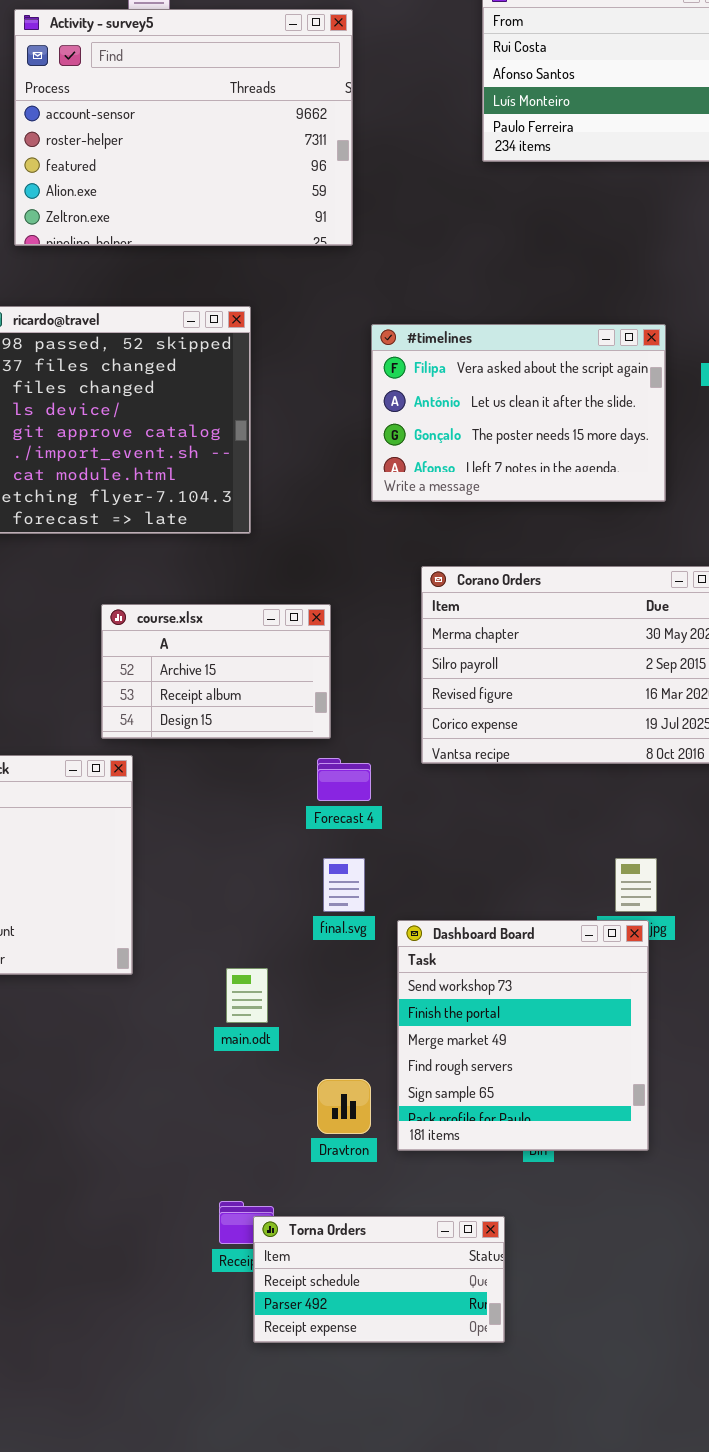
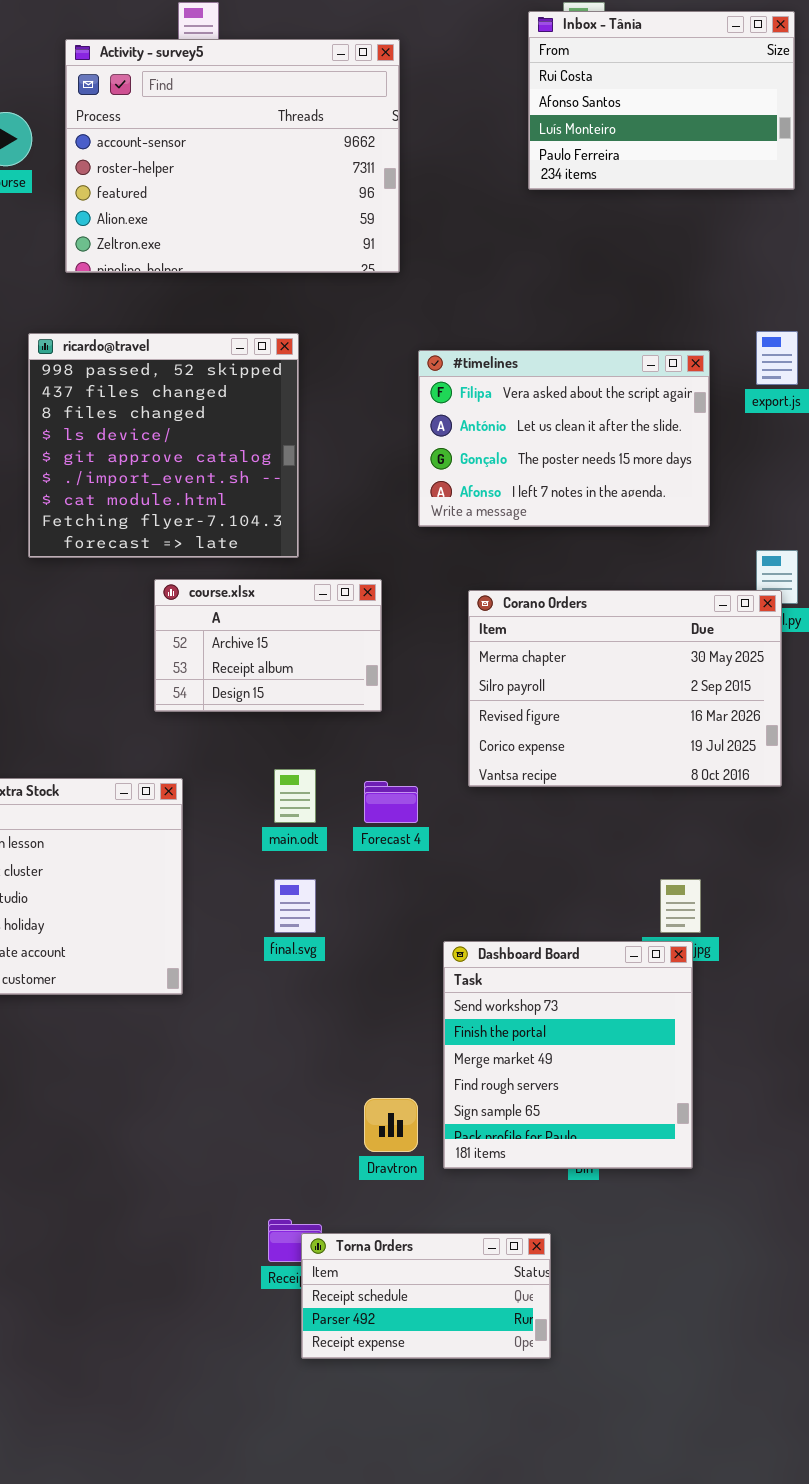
course.xlsx: [101,604,331,739] -> [154,579,382,712], moved
final.svg: [323,858,365,912] -> [274,879,316,933], moved
main.odt: [226,968,268,1023] -> [274,769,316,823], moved

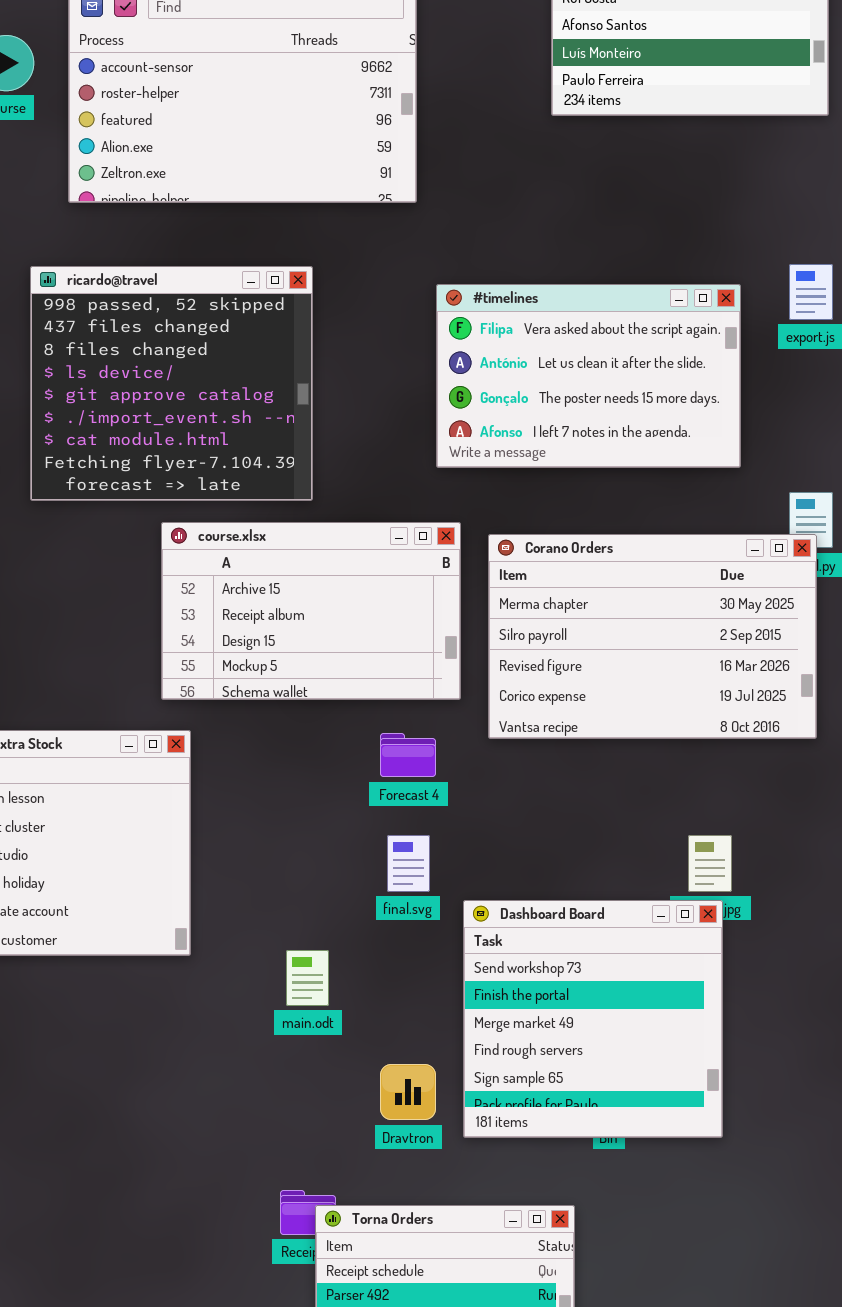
course.xlsx: [154,579,382,712] -> [161,522,461,700], resized
main.odt: [274,769,316,823] -> [286,950,329,1006], moved
final.svg: [274,879,316,933] -> [387,835,430,892], moved

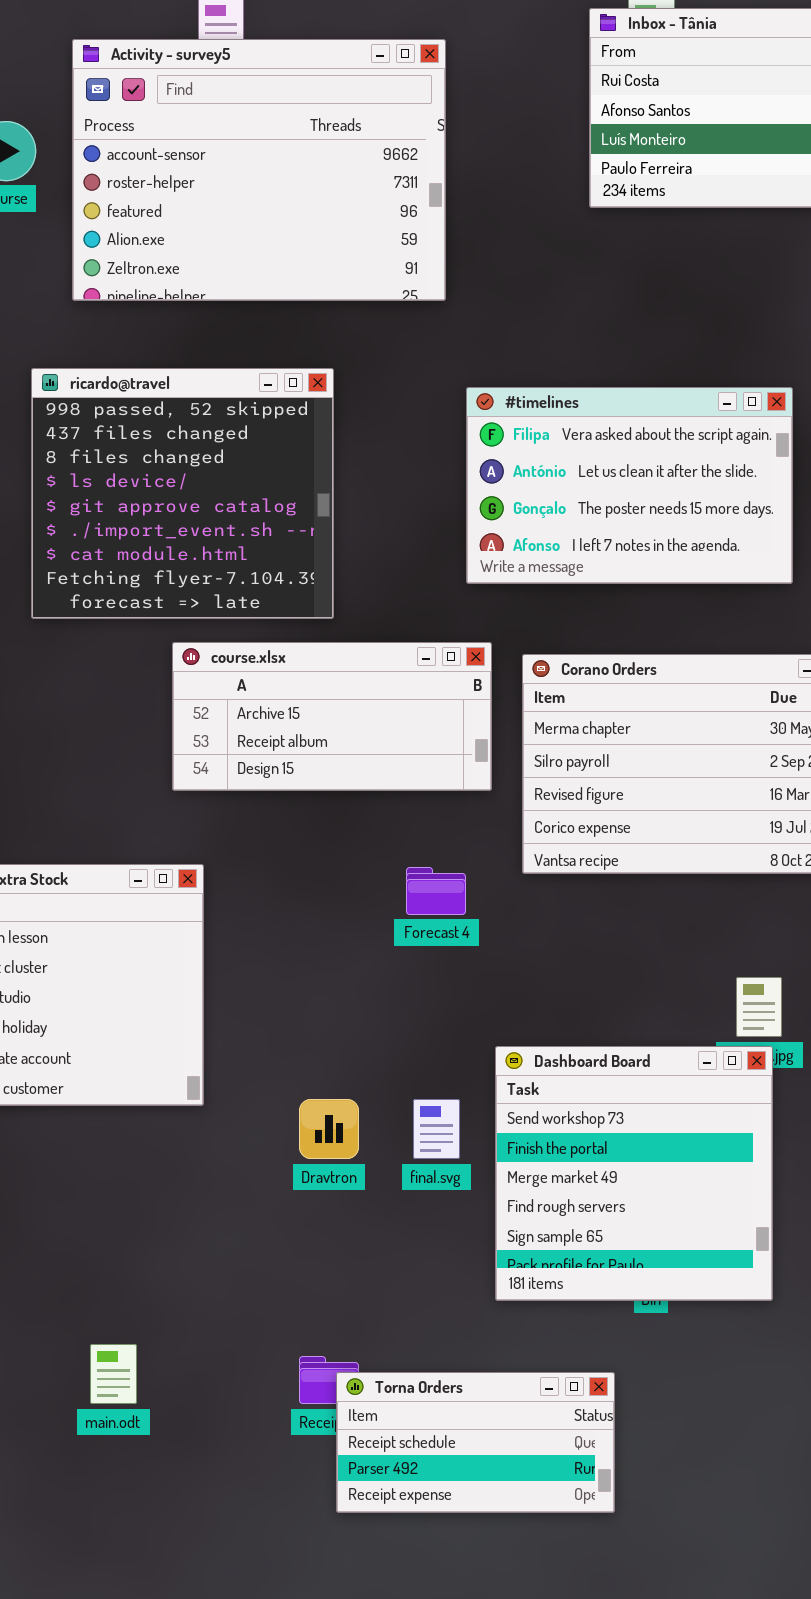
course.xlsx: [161,522,461,700] -> [172,642,492,791], resized
final.svg: [387,835,430,892] -> [413,1099,460,1159], moved
main.odt: [286,950,329,1006] -> [90,1344,137,1404], moved
Dravtron: [380,1064,436,1120] -> [299,1099,359,1159], moved

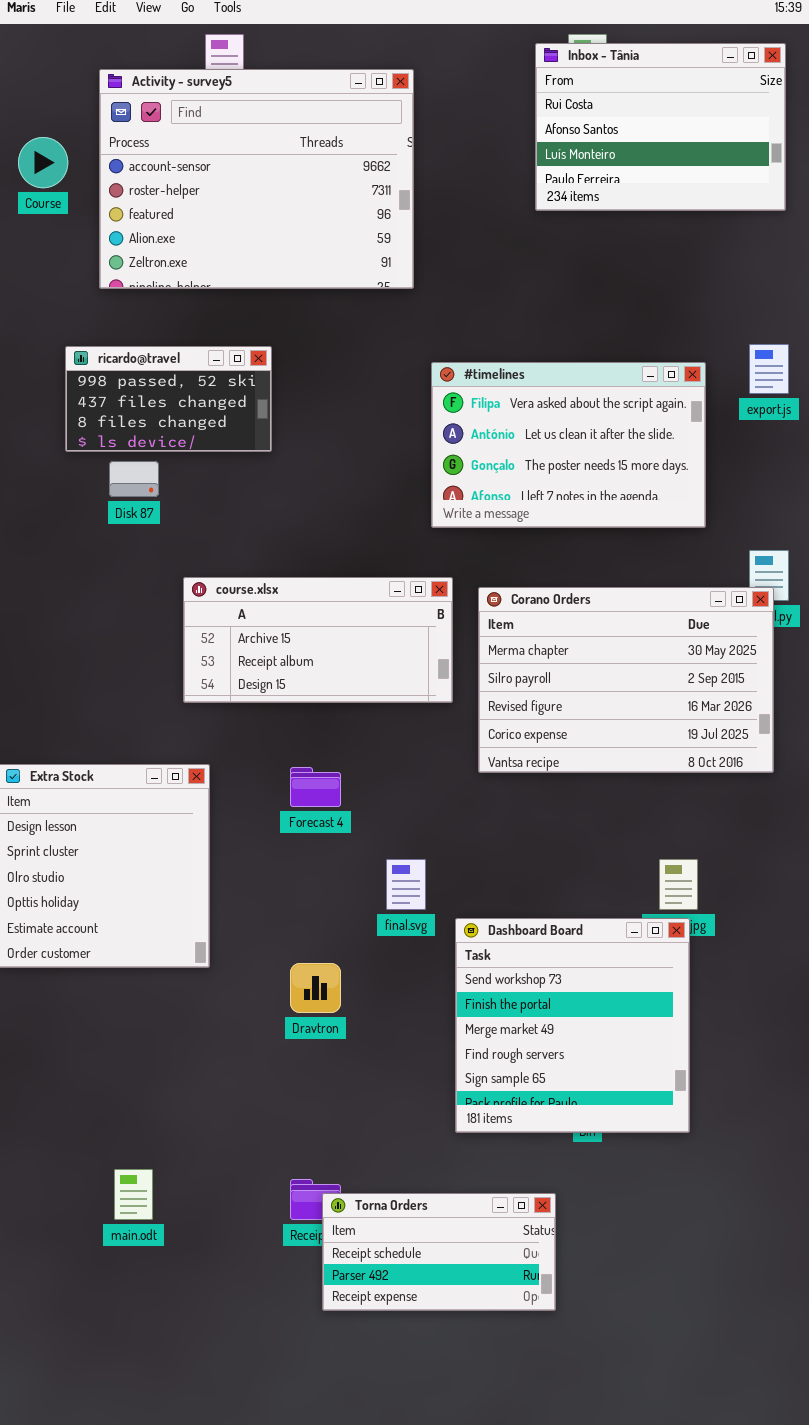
ricardo@travel: [31,368,334,619] -> [65,346,272,452], resized
Forecast 4: [406,867,466,915] -> [290,767,341,807], moved
final.svg: [413,1099,460,1159] -> [386,859,426,910], moved

